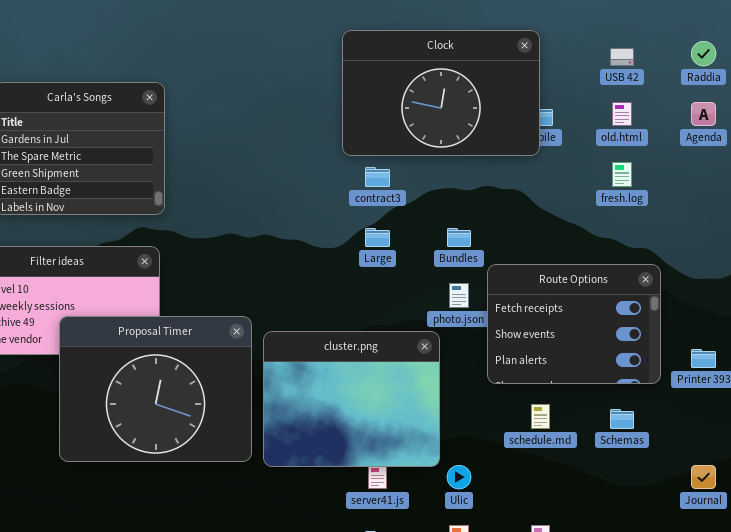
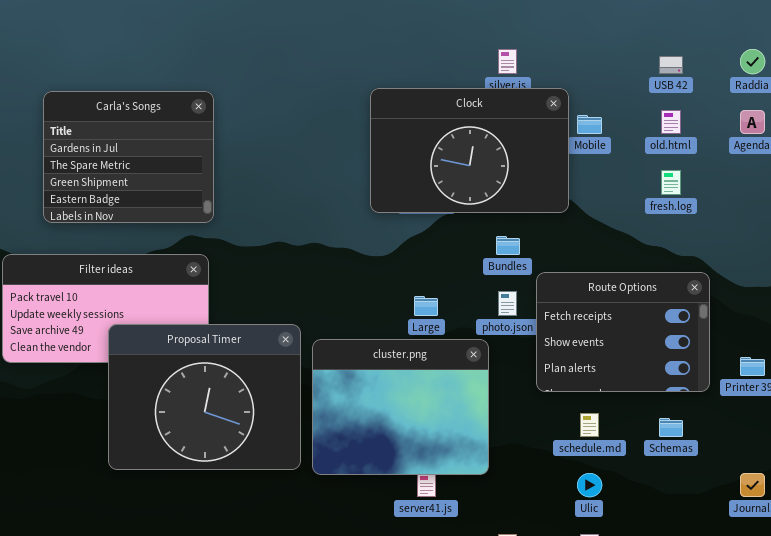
Clock: [342,30,540,156] -> [370,88,569,213], moved
Large: [365,228,390,247] -> [414,296,438,316], moved
Ulic: [447,465,471,489] -> [577,473,602,497], moved

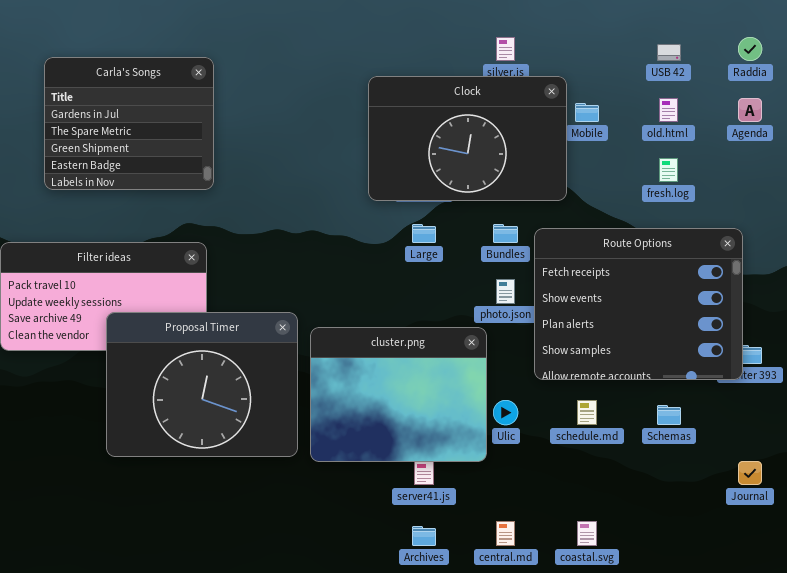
Carla's Songs: [43,91,214,223] -> [44,57,214,190], moved
Route Options: [536,272,710,392] -> [534,228,743,380], resized
Large: [414,296,438,316] -> [412,224,436,243], moved
Ulic: [577,473,602,497] -> [493,400,518,425], moved

